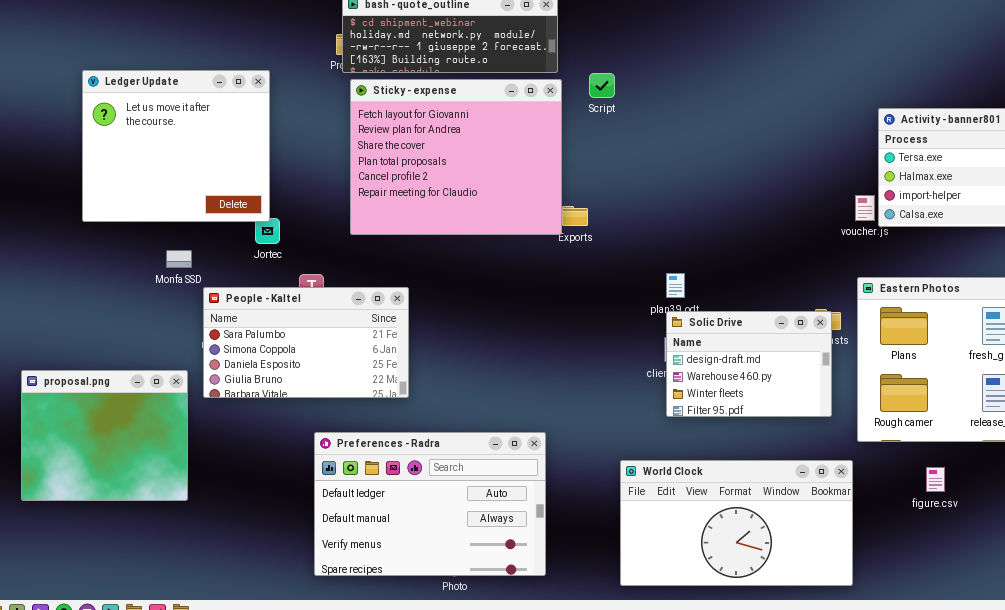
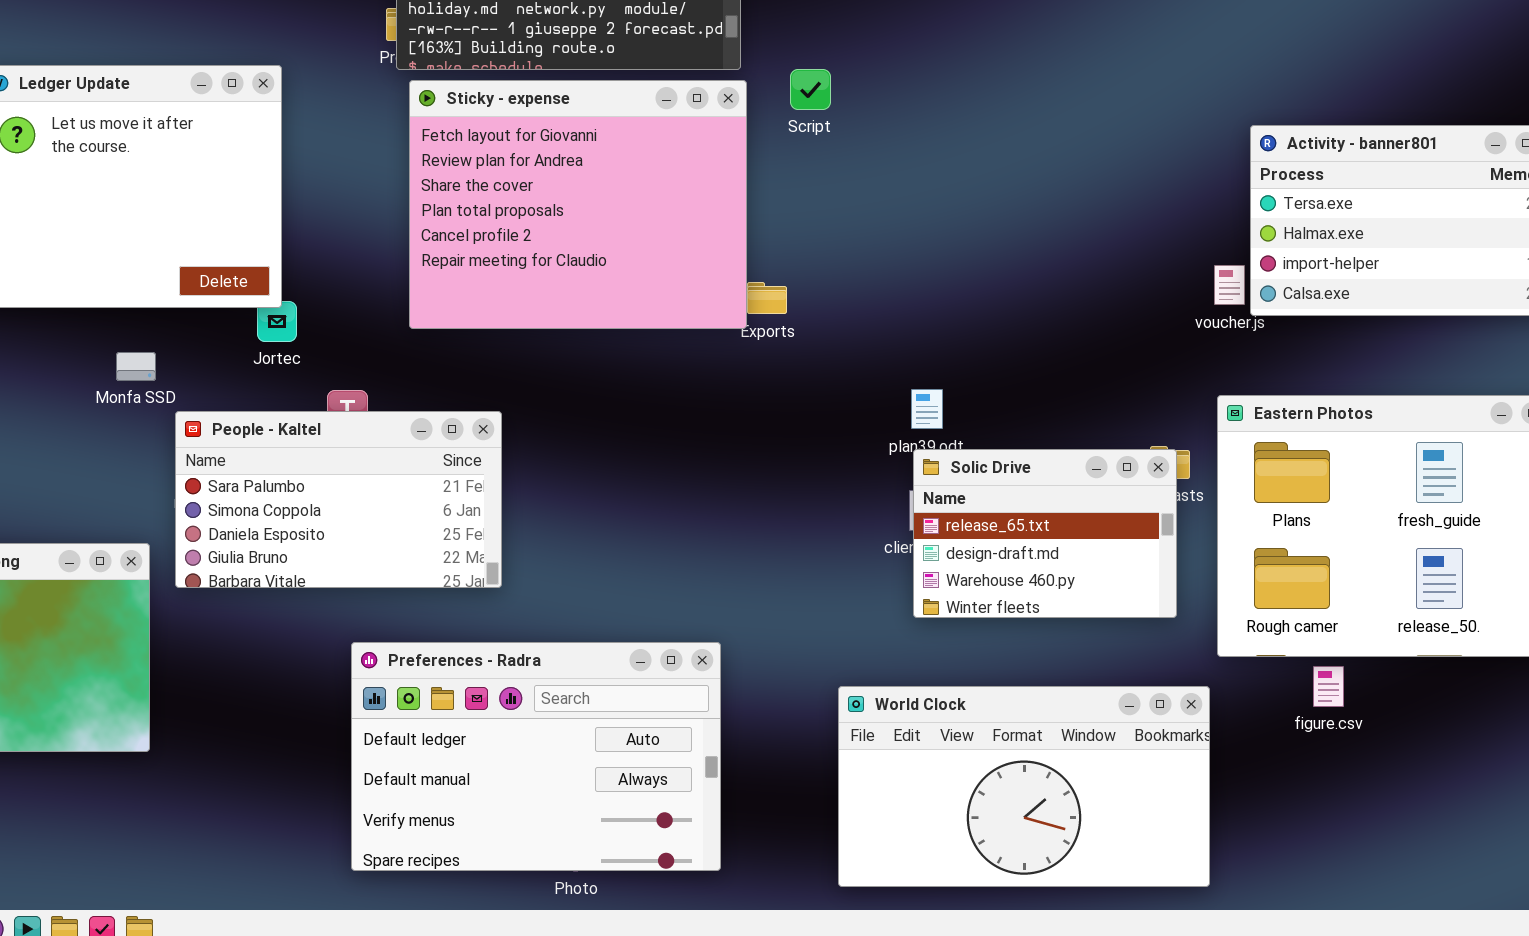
Solic Drive: [666,311,832,417] -> [913,449,1177,618], scrolled up 1 row
figure.csv: [926,467,945,492] -> [1313,666,1344,707], moved

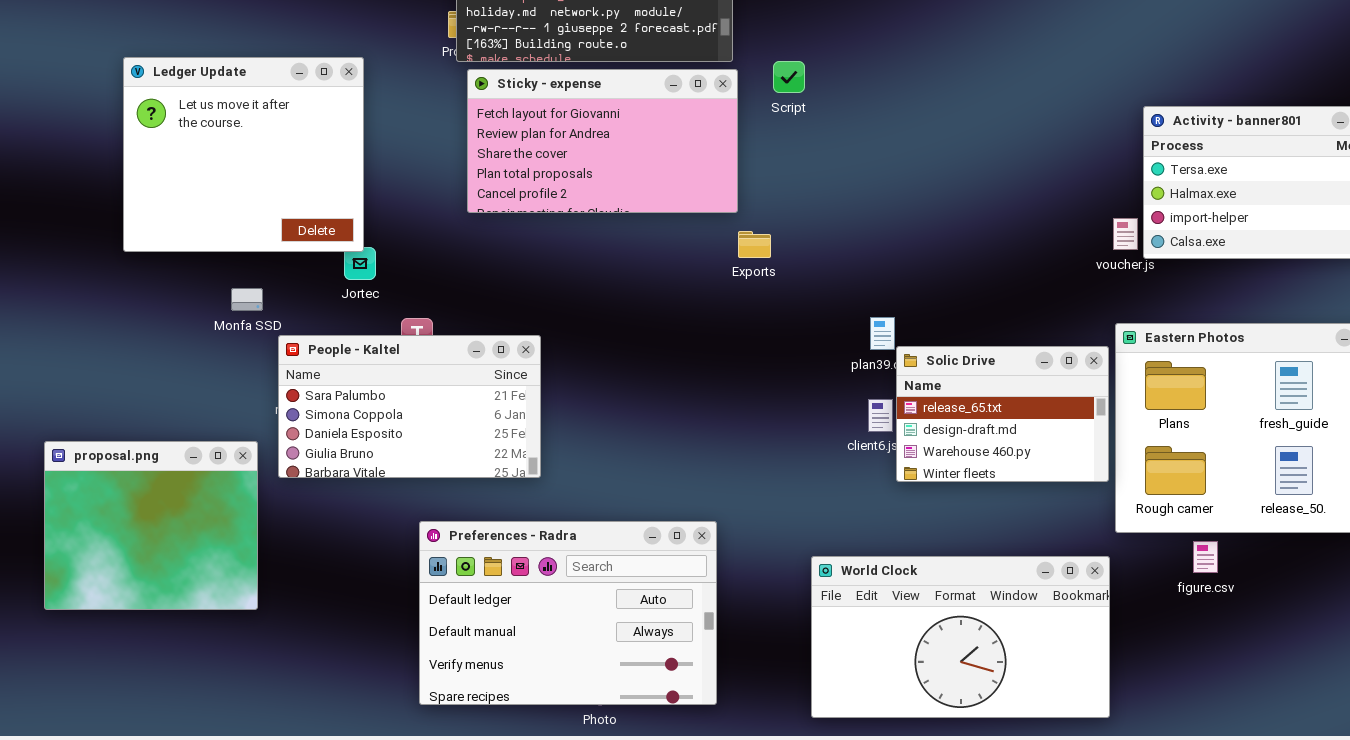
Sticky - expense: [409,80,747,329] -> [467,69,738,213], resized
Solic Drive: [913,449,1177,618] -> [896,346,1109,482], moved

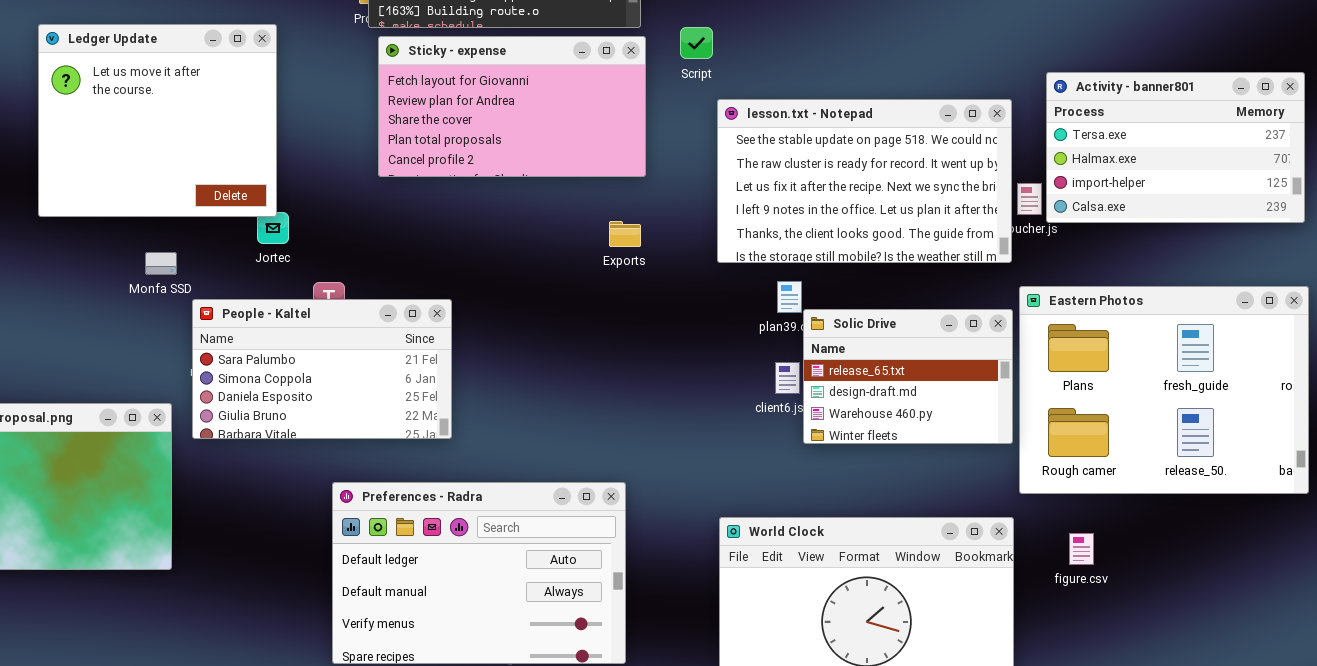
lesson.txt - Notepad: none -> [717,99,1012,263], opened
Exports: [738,231,771,258] -> [609,221,641,247], moved
figure.csv: [1193,541,1218,573] -> [1069,533,1094,565], moved

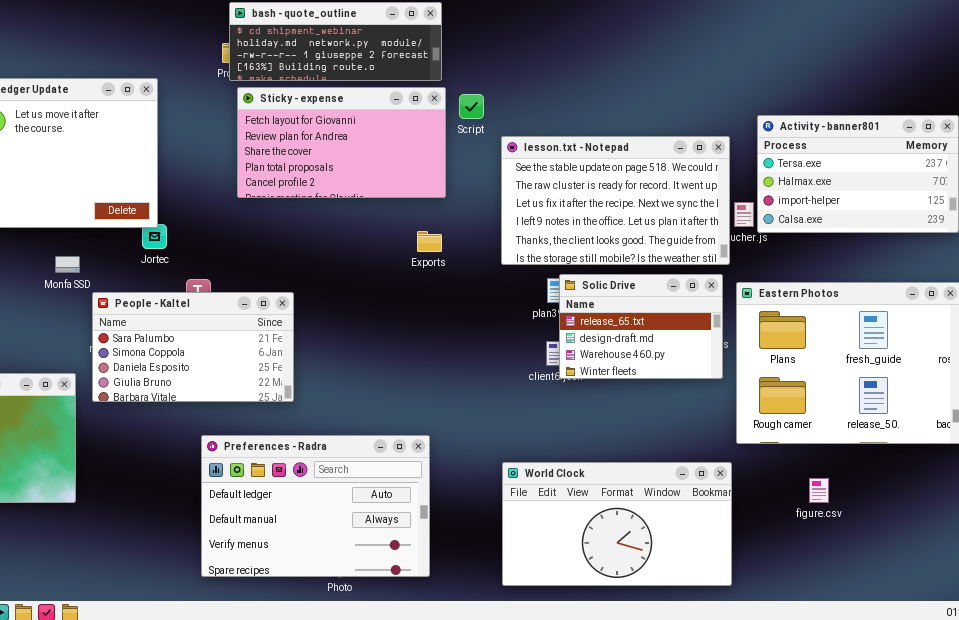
Script: [680,27,713,59] -> [459,94,484,119], moved
Solic Drive: [803,309,1013,444] -> [559,274,723,379], moved
figure.csv: [1069,533,1094,565] -> [809,478,829,503], moved

